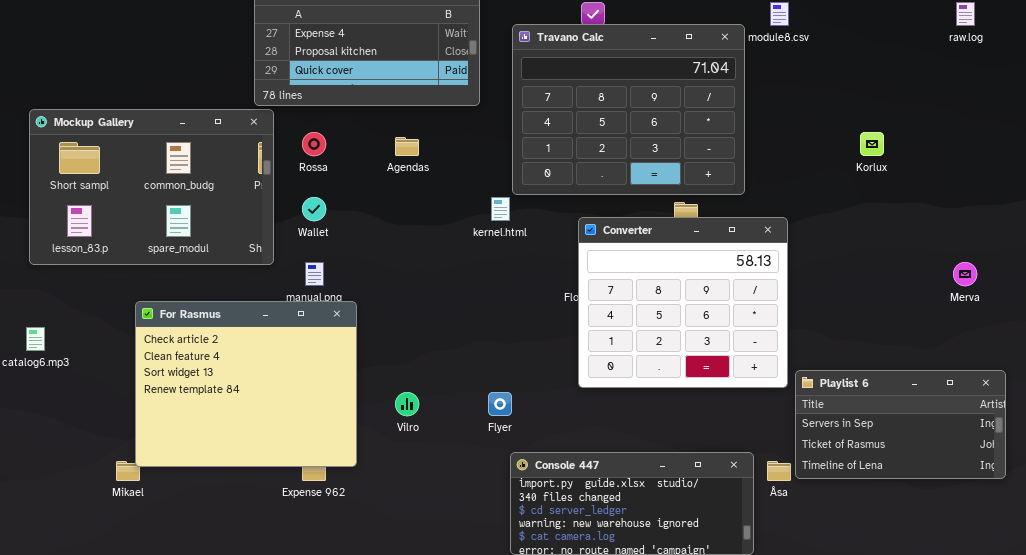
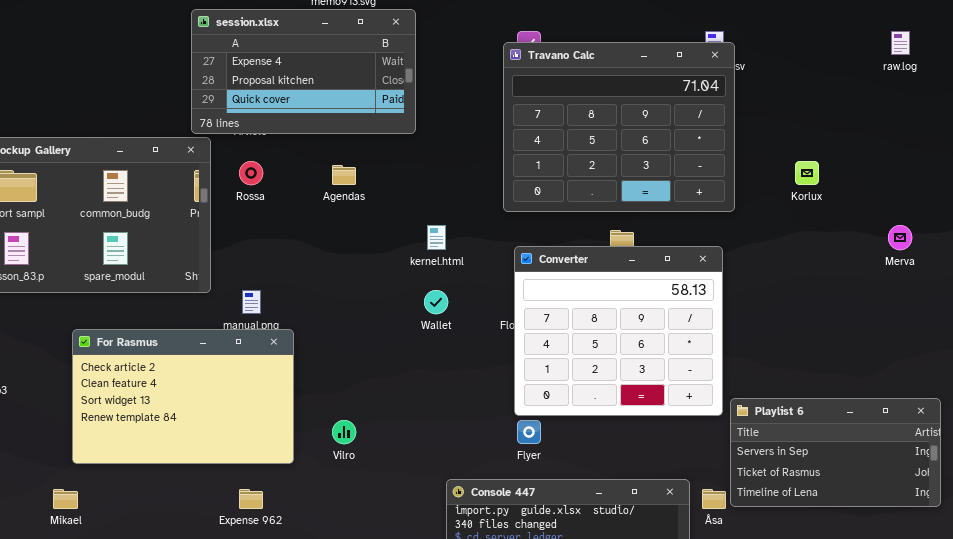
Travano Calc: [512,24,745,195] -> [503,42,735,212], moved
Wallet: [302,197,326,221] -> [424,290,448,314], moved
Merva: [953,262,977,286] -> [888,225,912,250], moved
For Rasmus: [135,301,357,467] -> [72,329,294,464], resized
Flyer: [488,392,512,416] -> [517,420,541,444], moved

